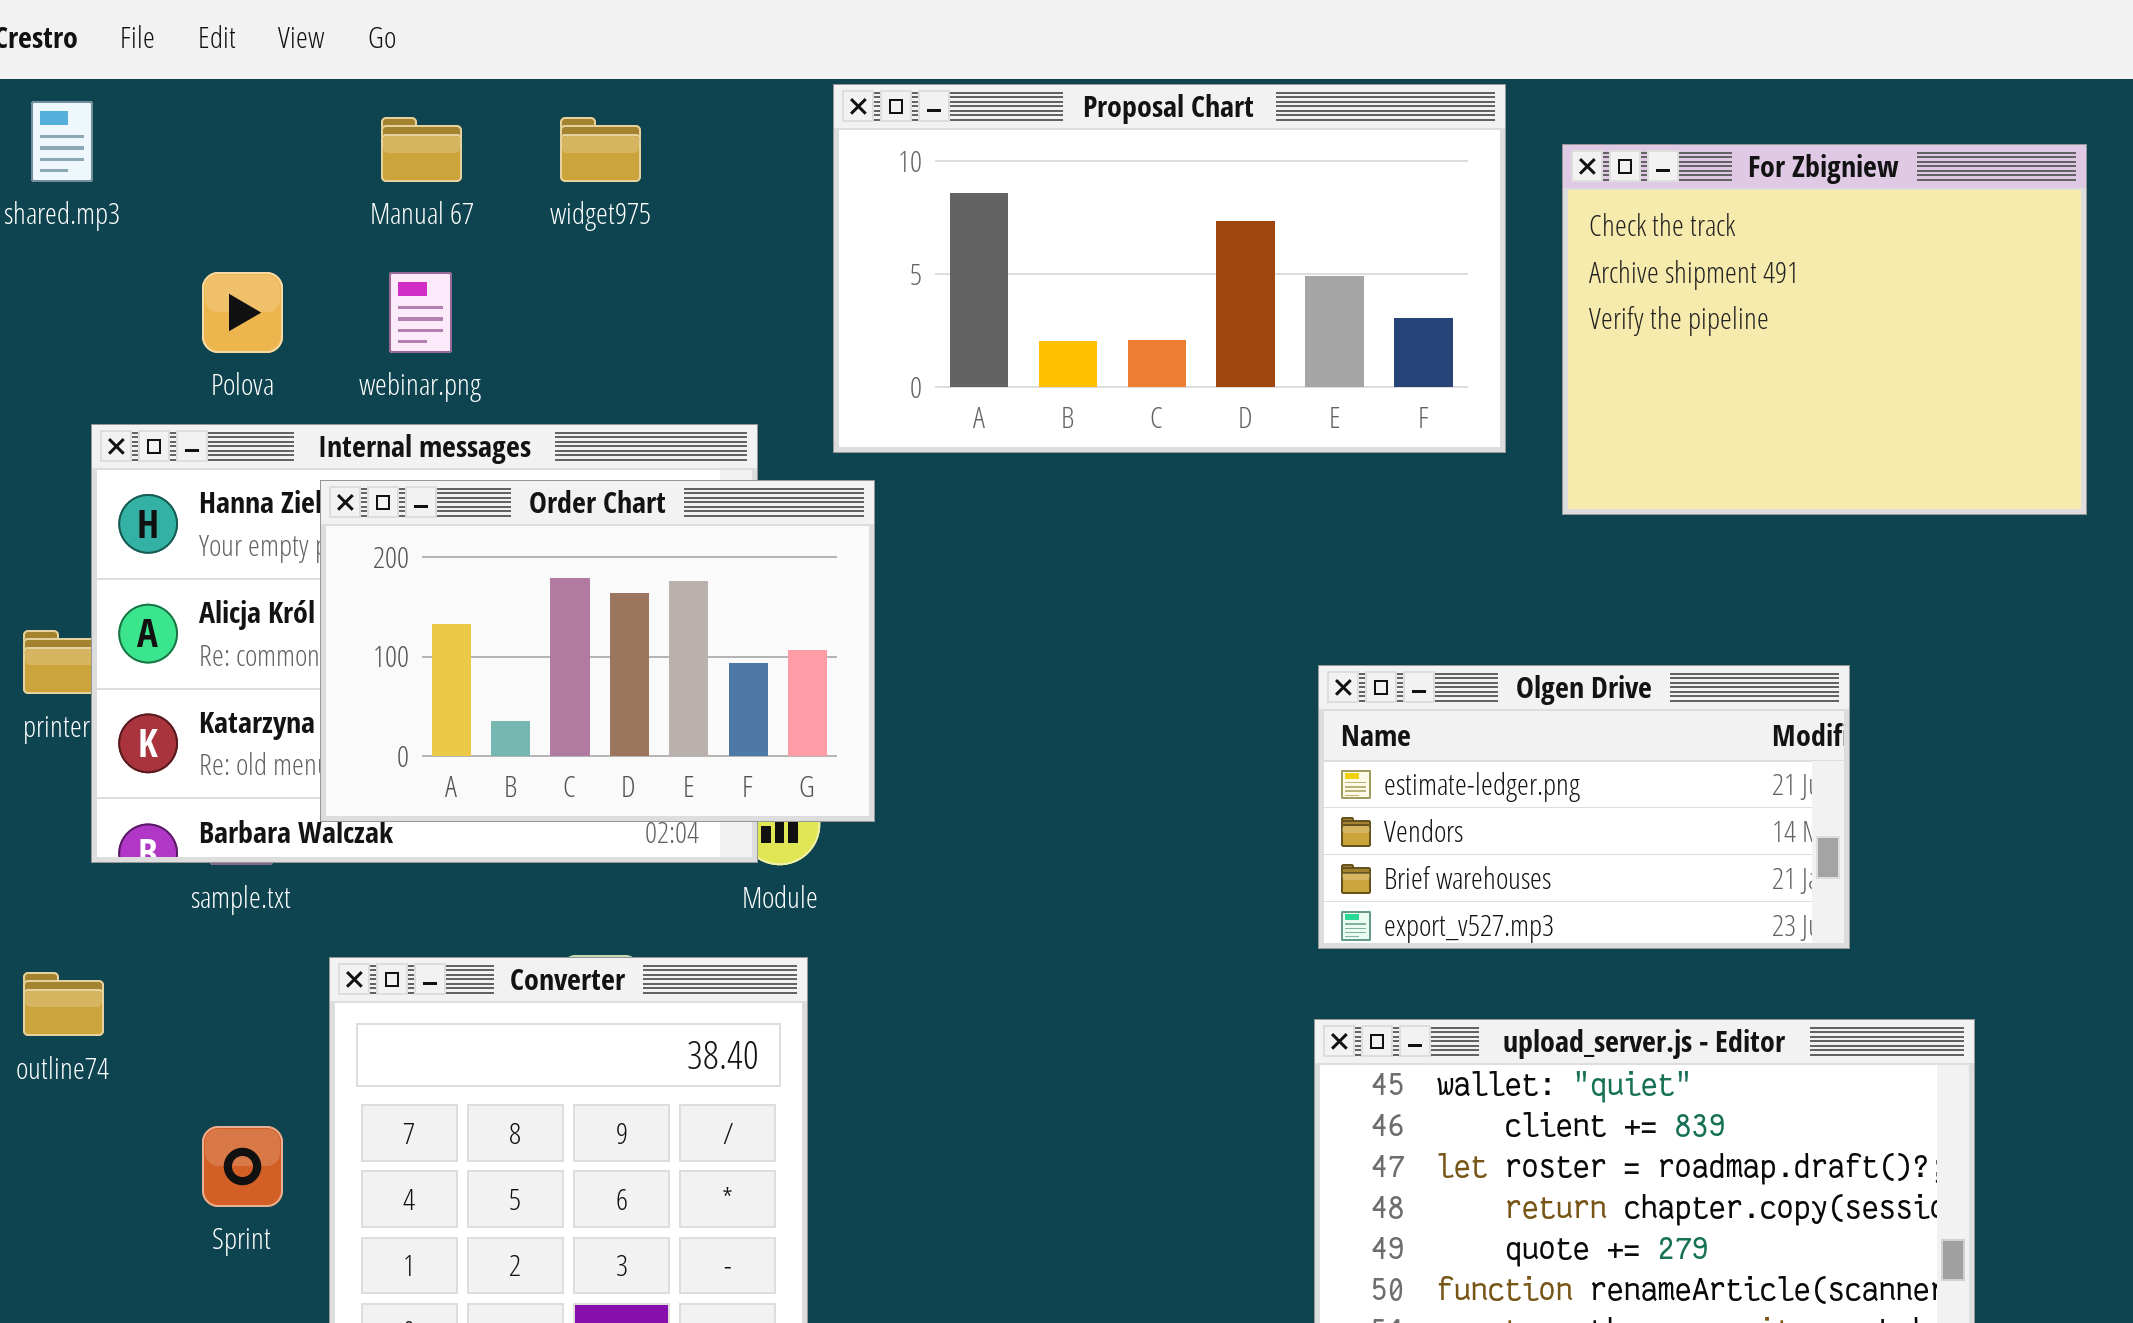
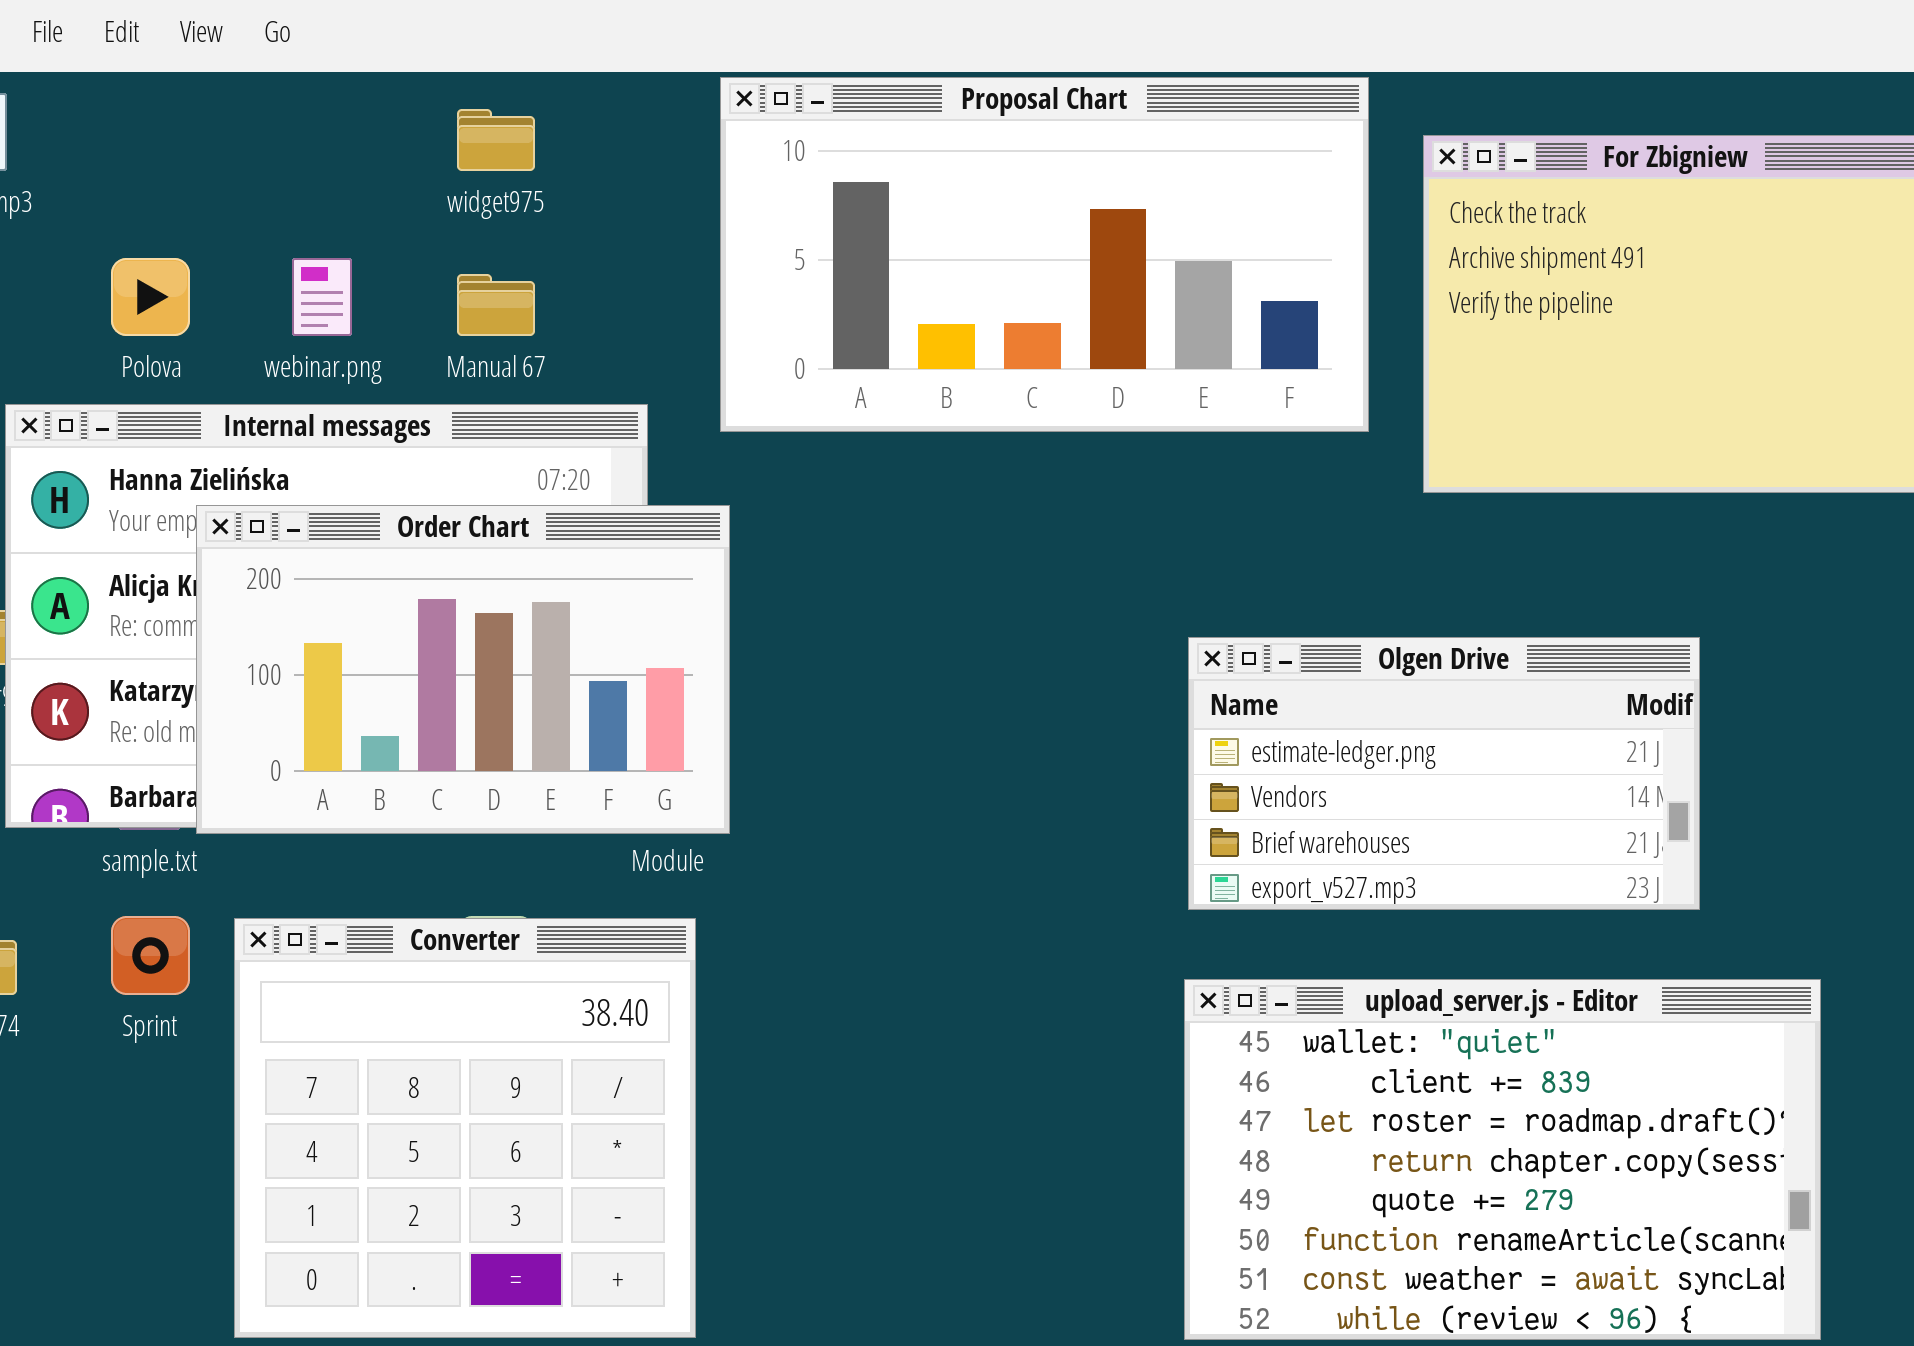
Manual 67: [381,117,462,182] -> [457,274,535,336], moved
Order Chart: [320,480,875,822] -> [196,505,730,834], moved
Sprint: [202,1126,283,1207] -> [111,916,190,995], moved

